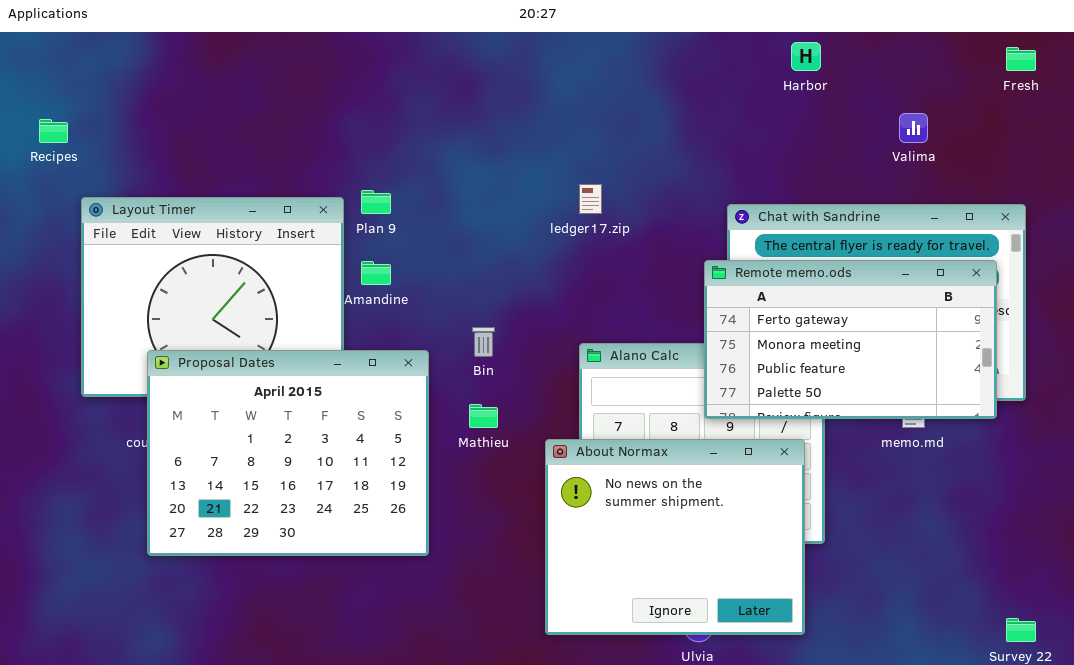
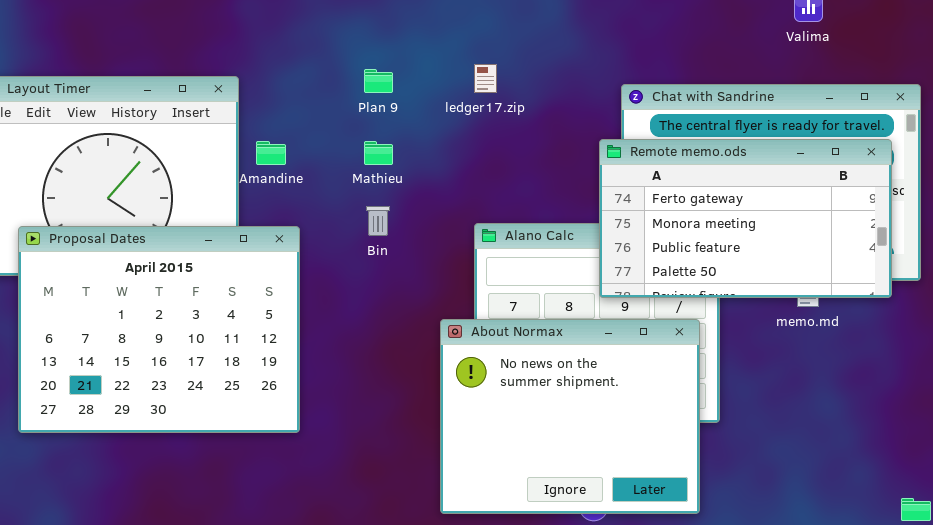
Plan 9: [361,190,391,214] -> [364,69,393,93], moved
Proposal Dates: [147,350,429,556] -> [18,226,300,433], moved
Mathieu: [469,404,498,428] -> [364,141,393,165], moved

